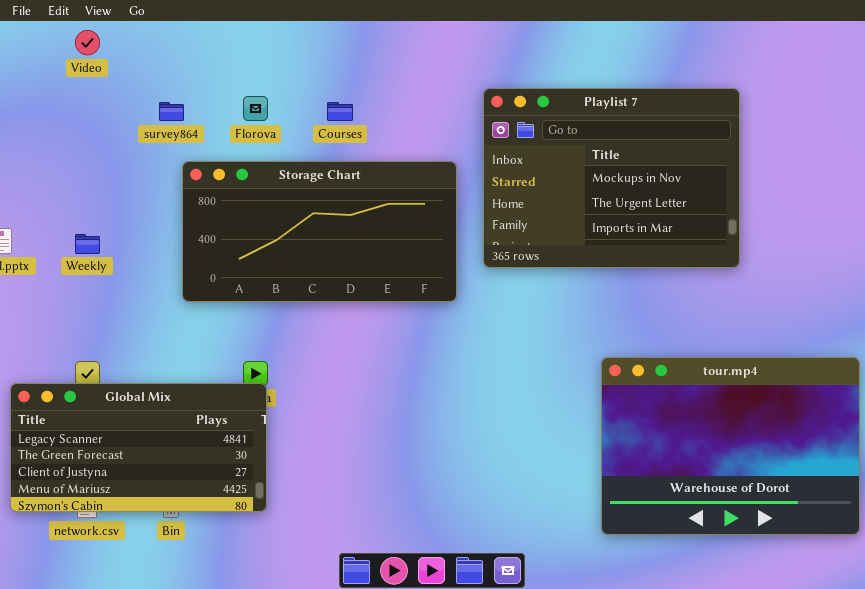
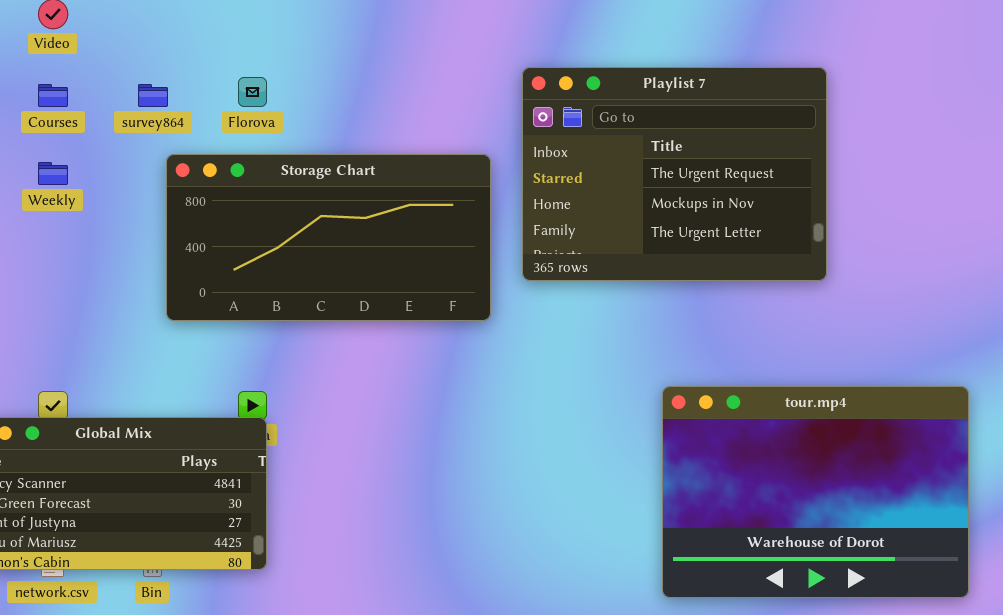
Playlist 7: [483,88,740,268] -> [522,67,827,281], scrolled up 1 row
Courses: [327,102,353,121] -> [38,84,68,107], moved
Weekly: [75,234,100,254] -> [38,162,68,185], moved

